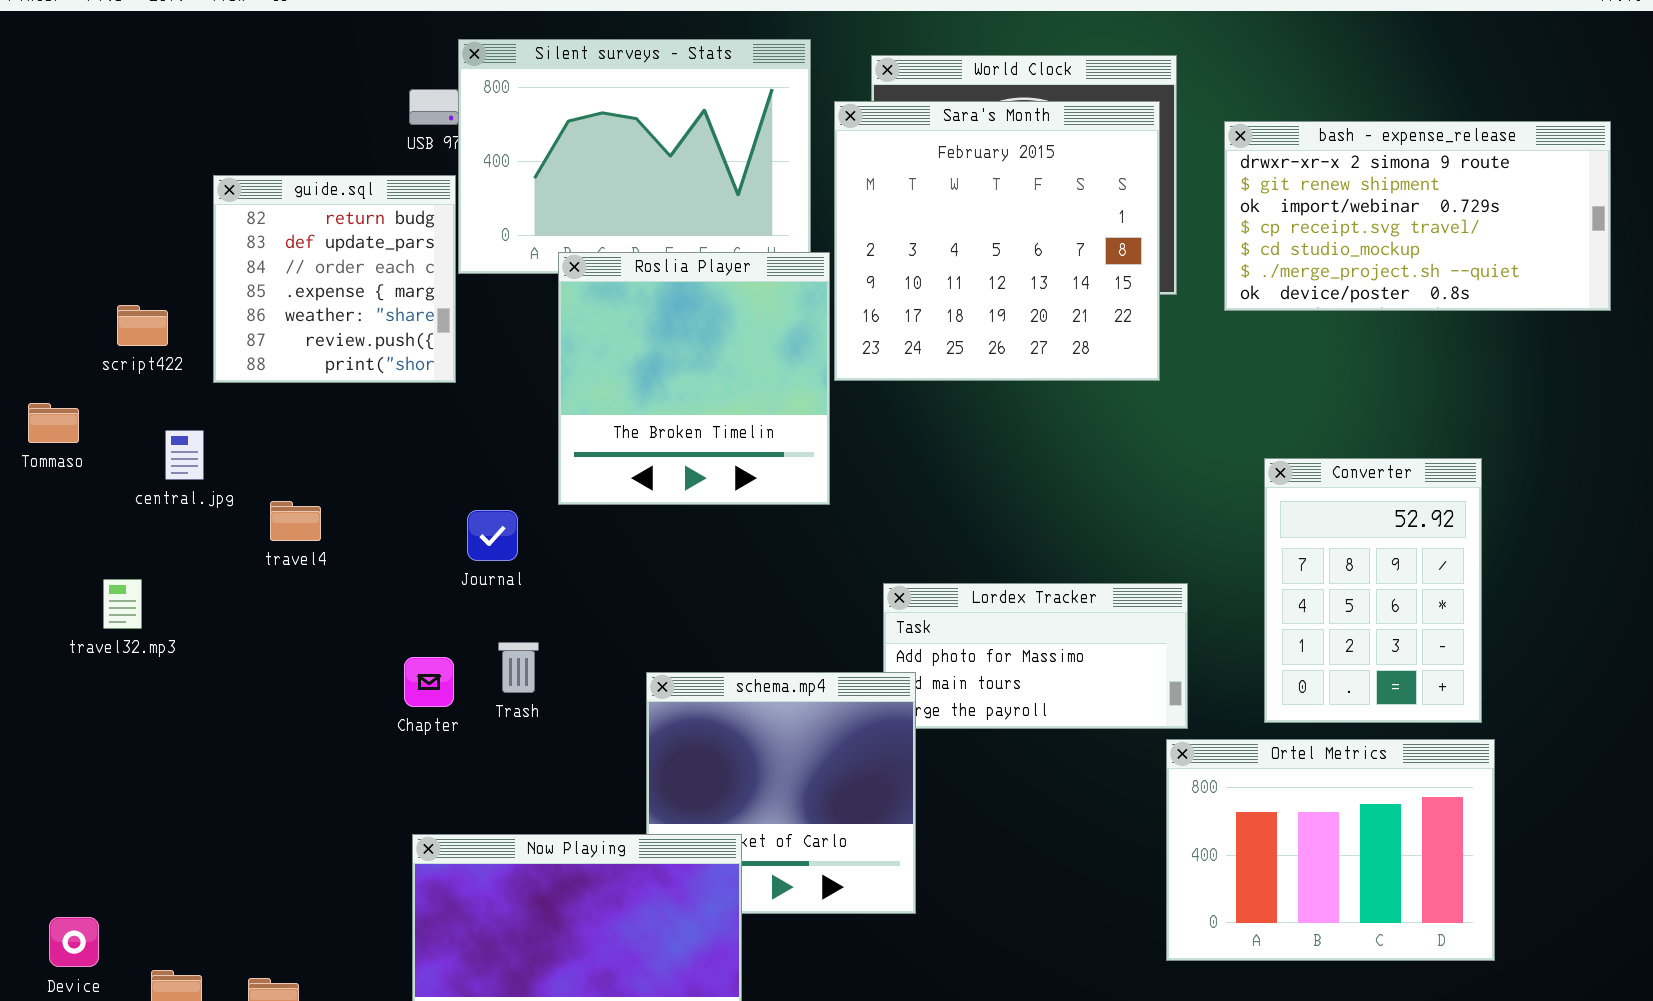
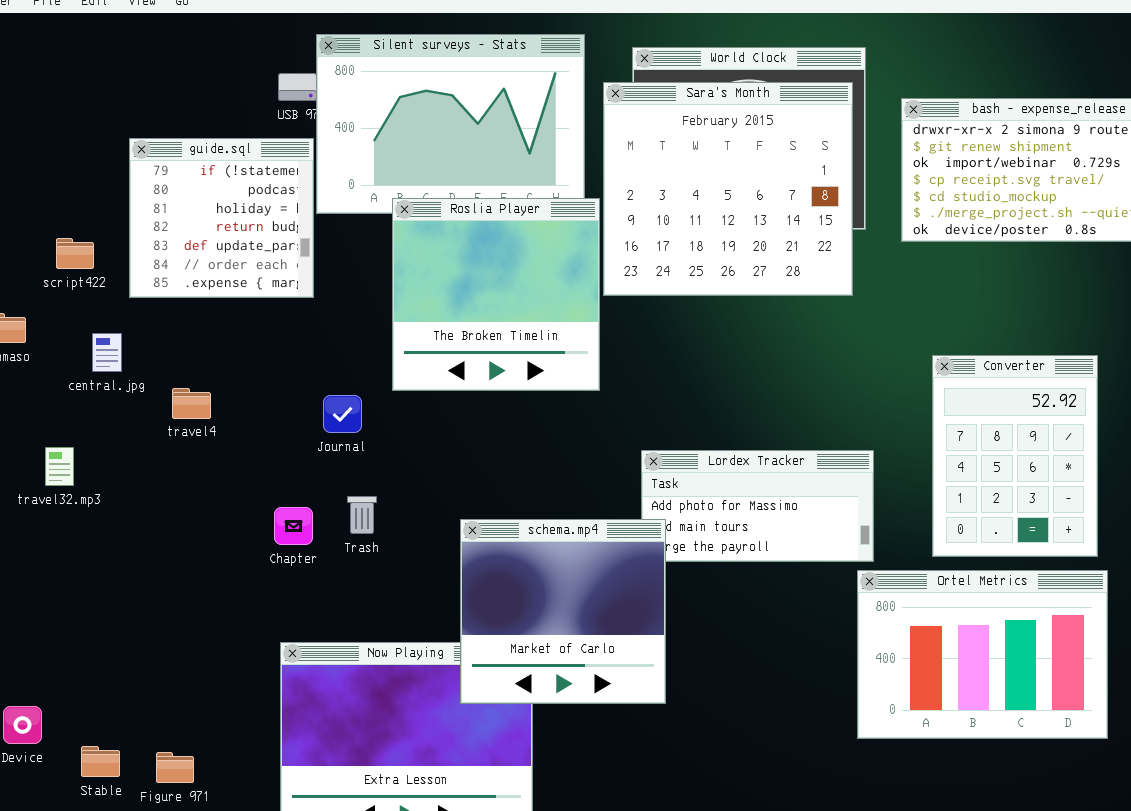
guide.sql: [213,175,456,383] -> [129,138,314,298], scrolled up 3 rows
schema.mp4: [646,672,916,914] -> [460,519,666,704], raised

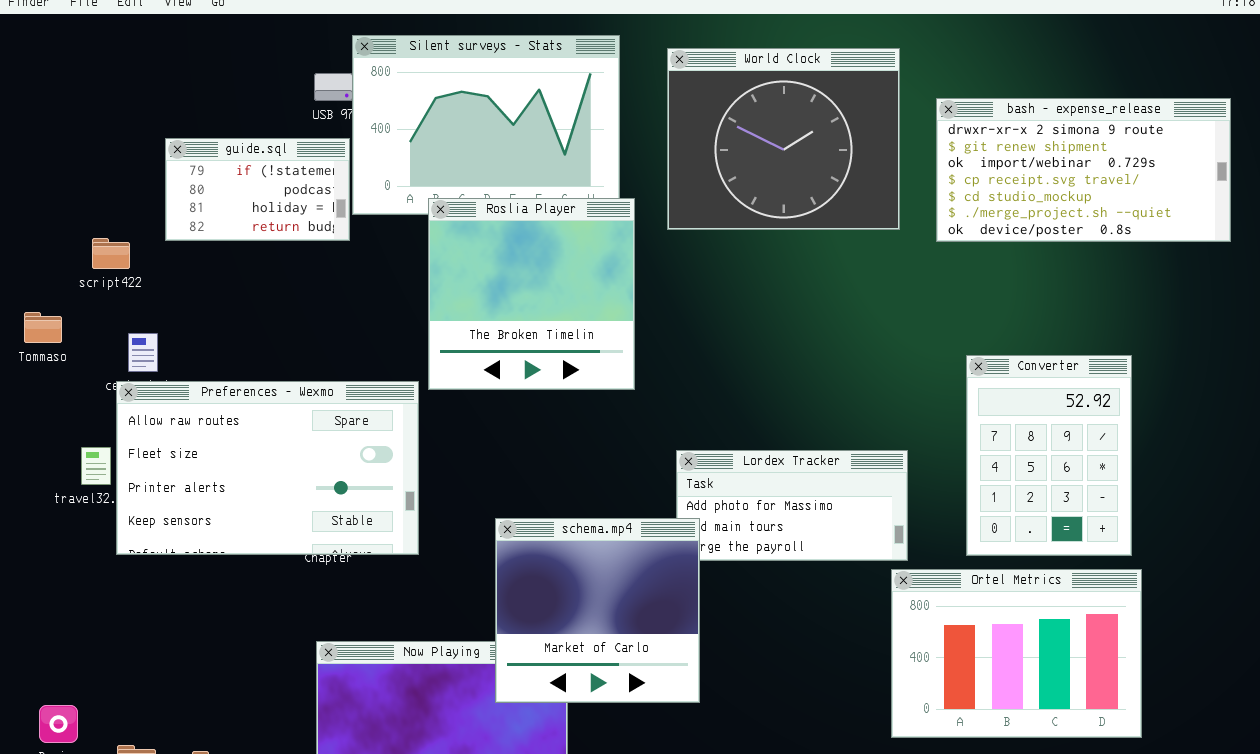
Sara's Month: [603,82,853,296] -> none, closed
guide.sql: [129,138,314,298] -> [165,138,350,241], resized
Preferences - Wexmo: none -> [116,381,419,555], opened

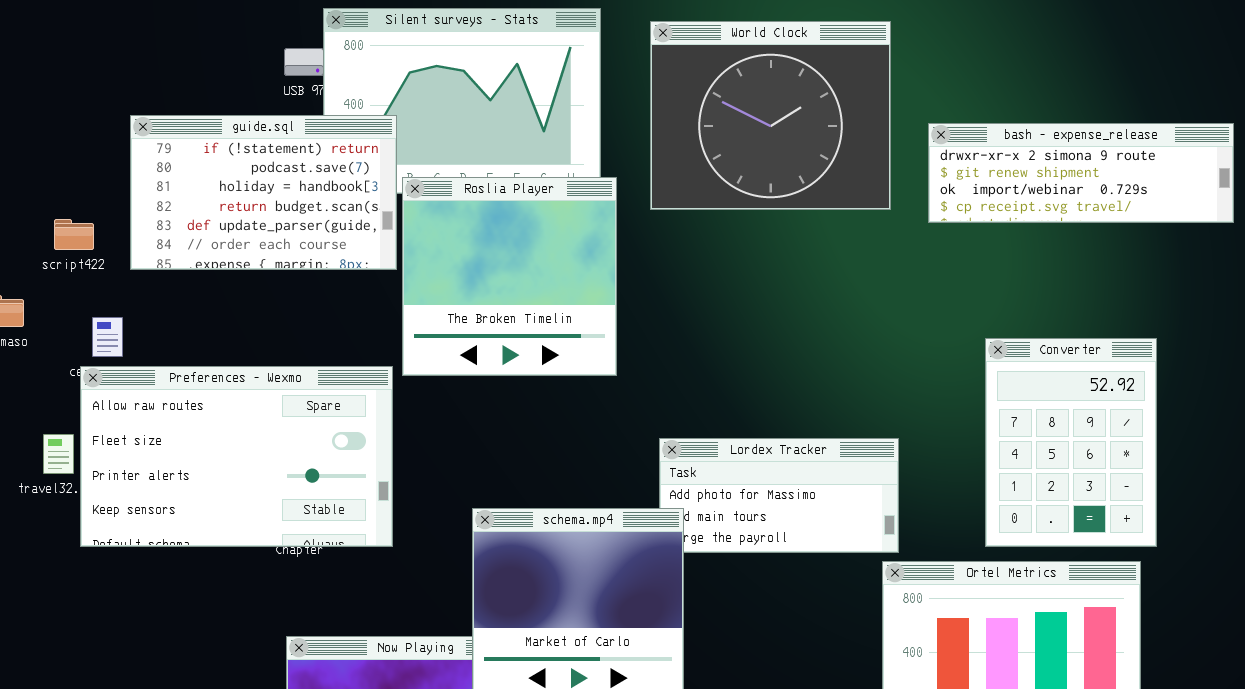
bash - expense_release: [936,98,1231,242] -> [928,123,1234,223], resized
guide.sql: [165,138,350,241] -> [130,115,397,270], resized
Converter: [966,355,1132,556] -> [985,338,1157,547], moved

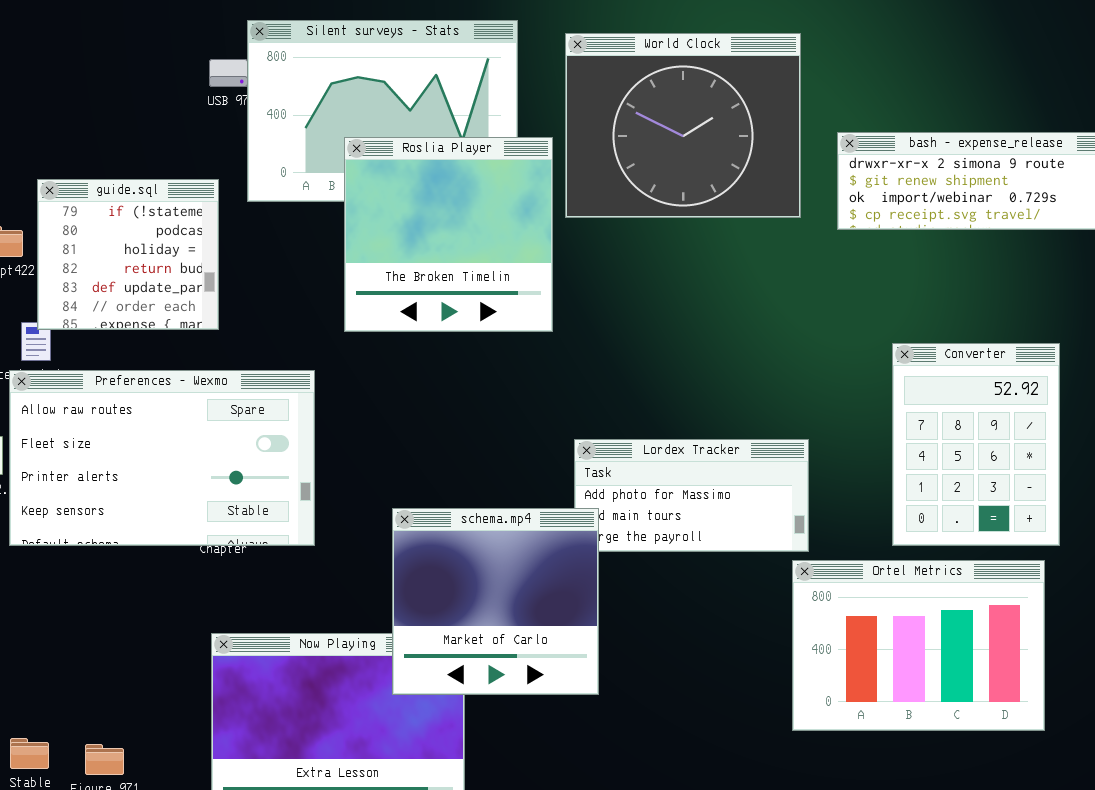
guide.sql: [130,115,397,270] -> [37,179,219,330], moved, resized
Roslia Player: [402,177,617,376] -> [344,137,553,332], moved

